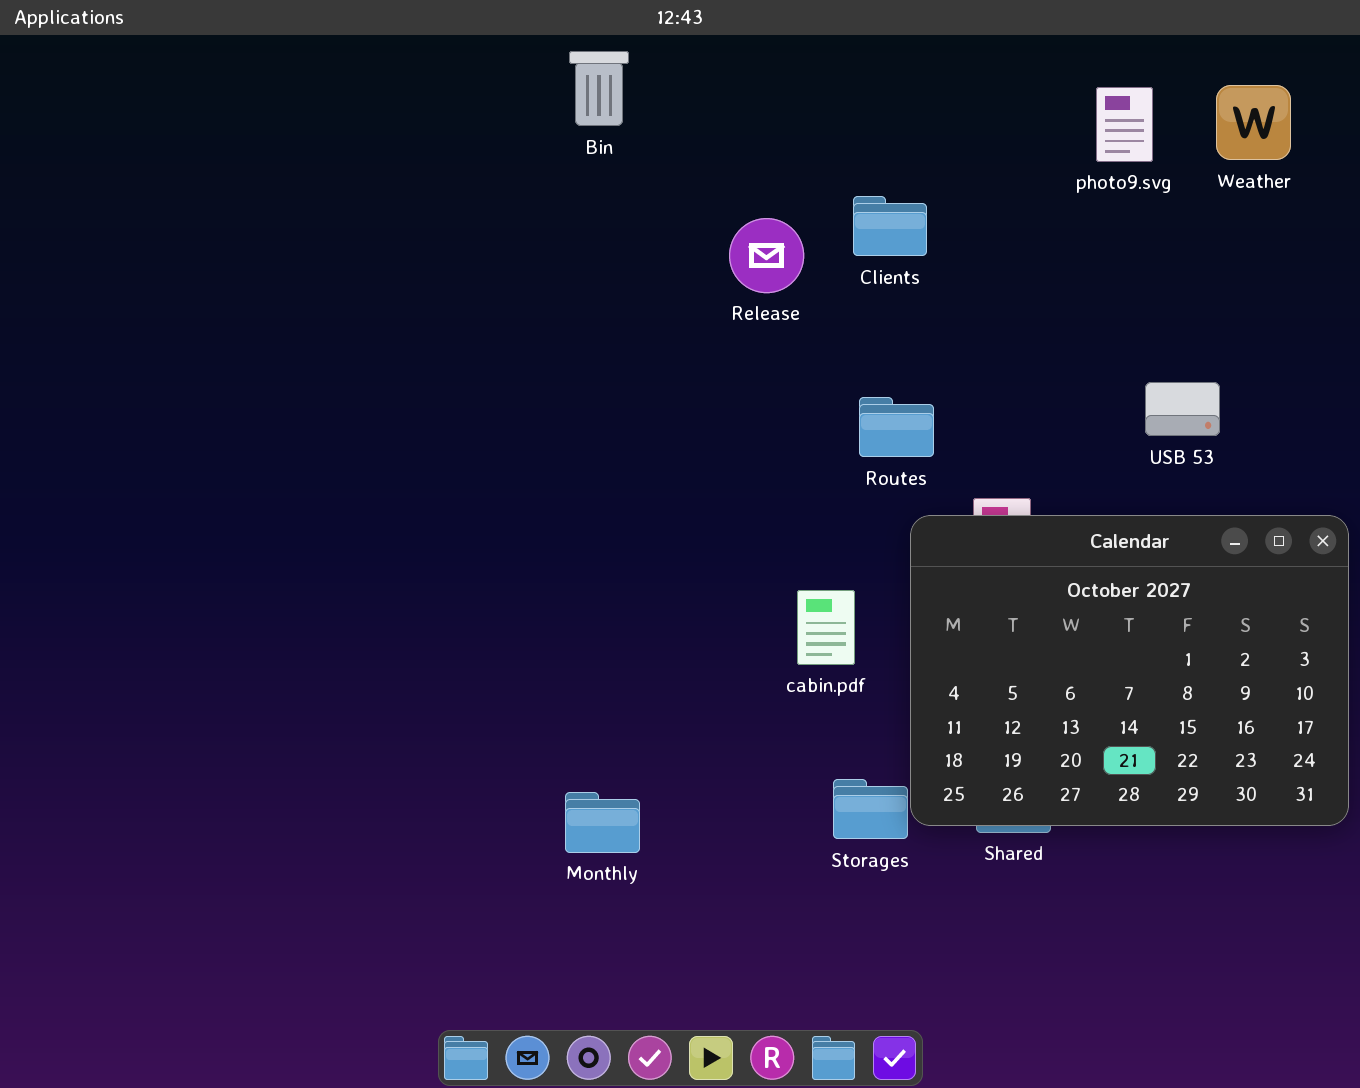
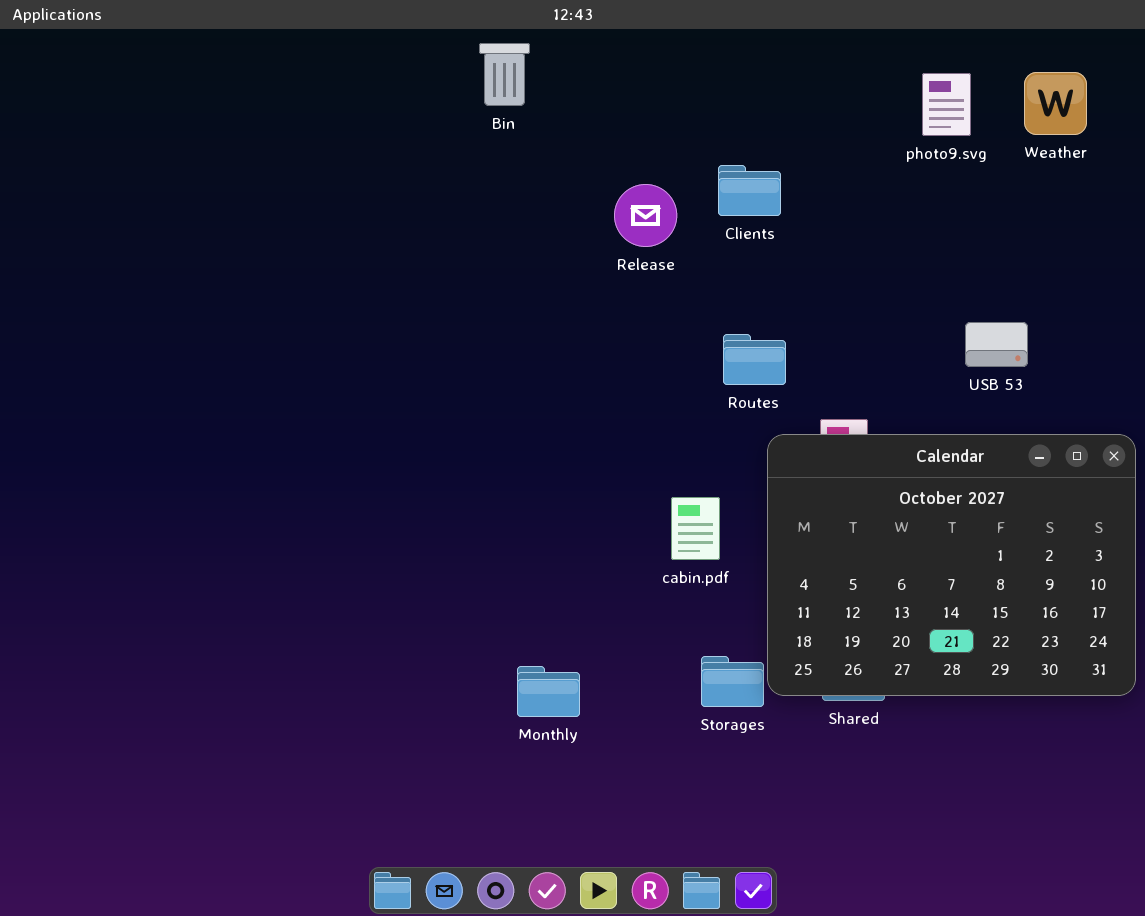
Monthly: [565,792,640,853] -> [517,666,580,717], moved

